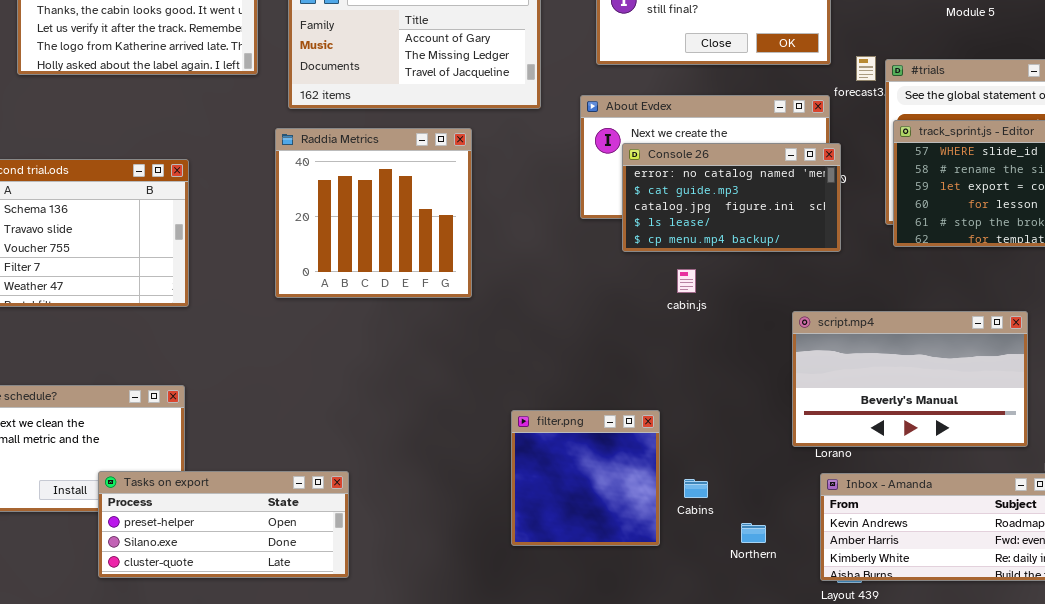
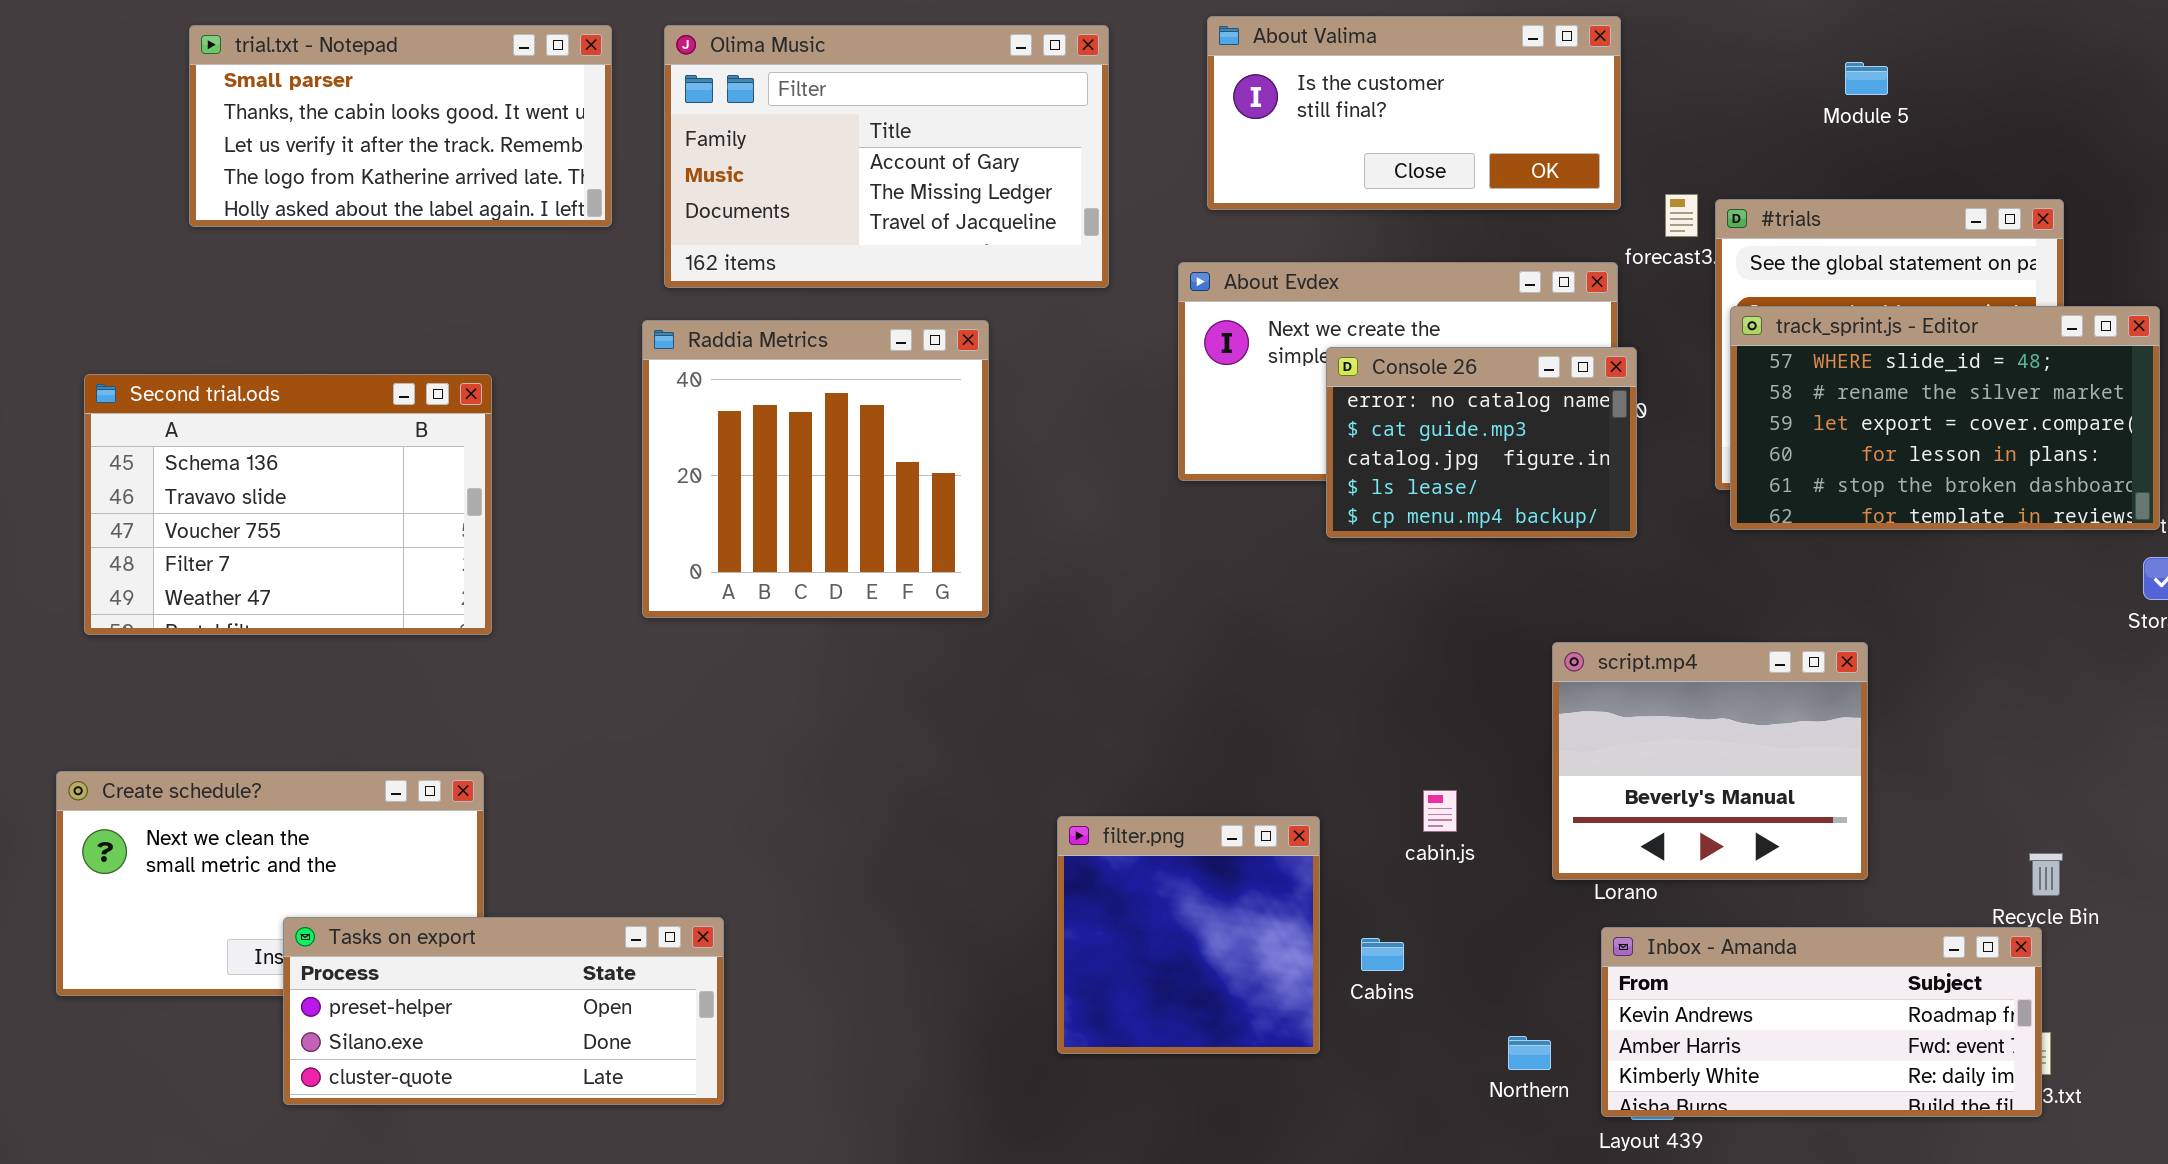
Console 26: [622,143,841,252] -> [1326,347,1637,538], resized
cabin.js: [677,269,696,293] -> [1423,790,1457,832], moved
script.mp4: [792,311,1028,447] -> [1552,642,1868,880], resized
Tasks on export: [98,471,349,578] -> [283,917,724,1105], moved
Northern: [741,523,766,543] -> [1508,1036,1551,1070], moved

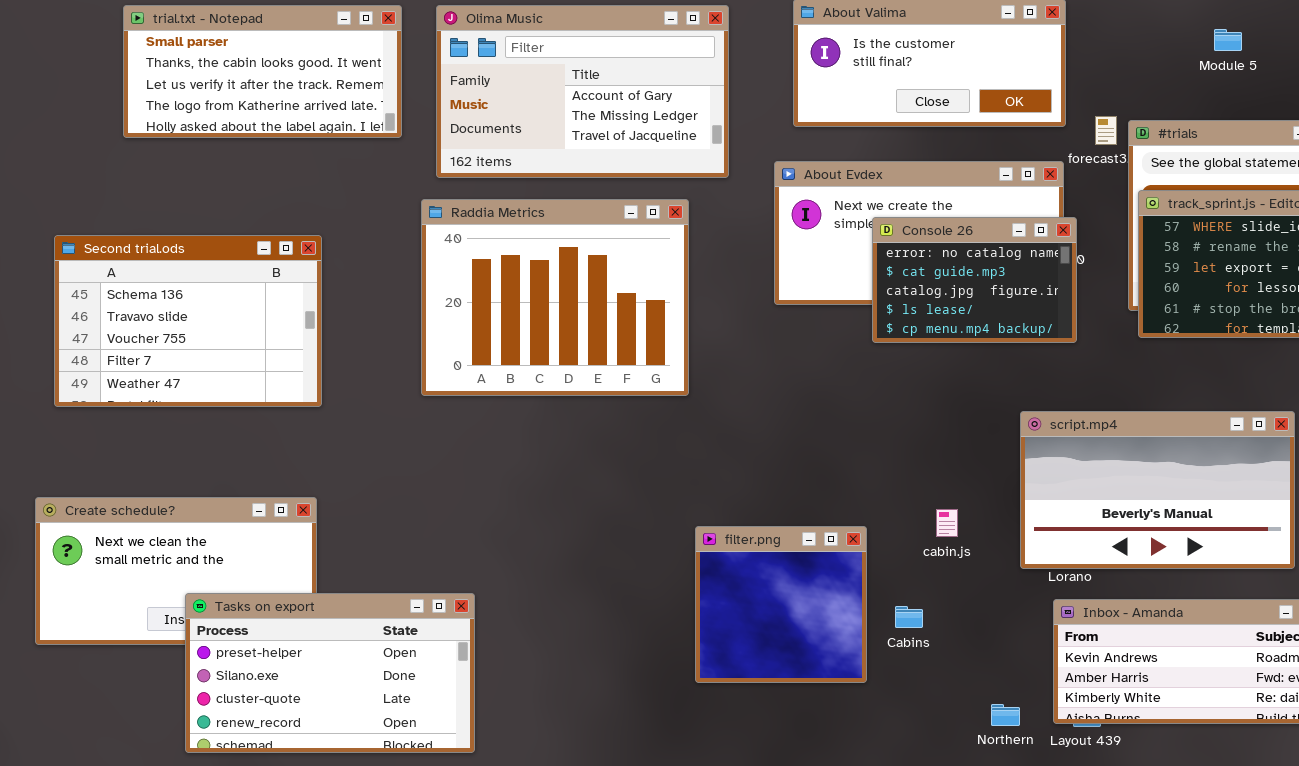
Raddia Metrics: [642,320,989,618] -> [421,199,689,396], resized
script.mp4: [1552,642,1868,880] -> [1020,411,1295,569], resized
Tasks on export: [283,917,724,1105] -> [185,593,475,753], resized
Northern: [1508,1036,1551,1070] -> [991,704,1020,726], moved

